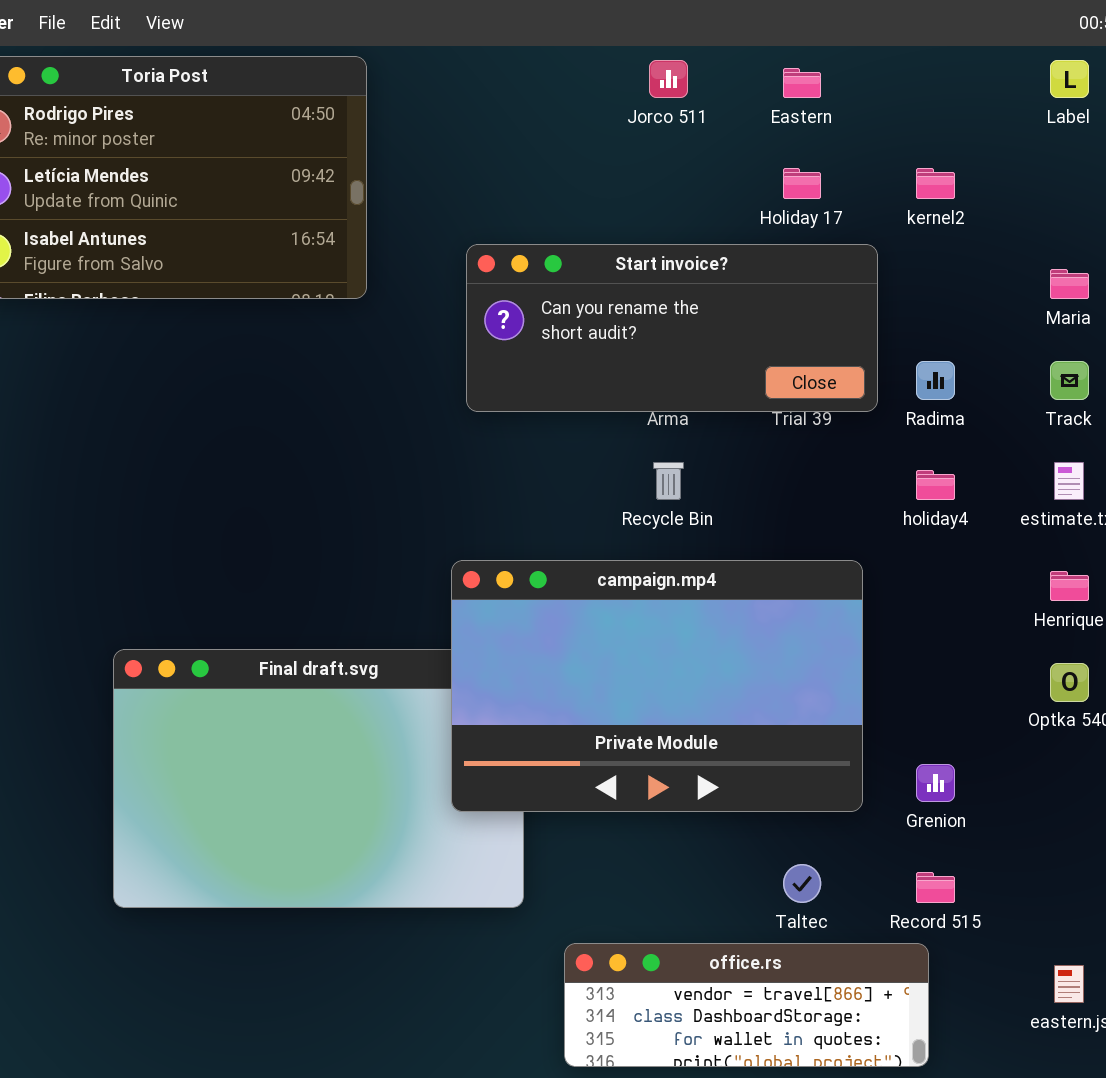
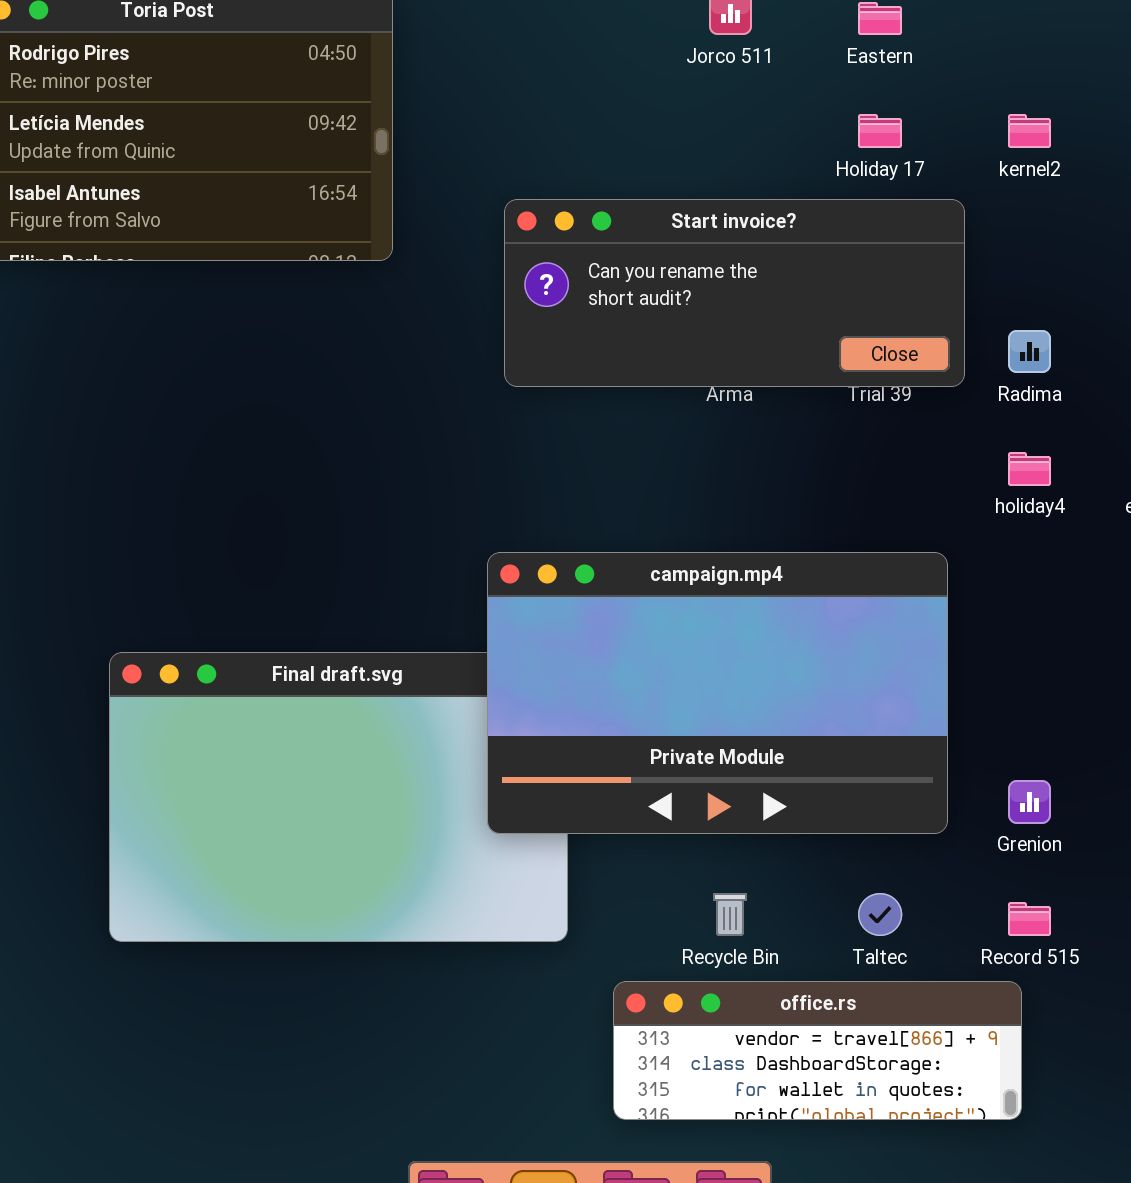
Recycle Bin: [653,462,684,500] -> [713,893,747,936], moved

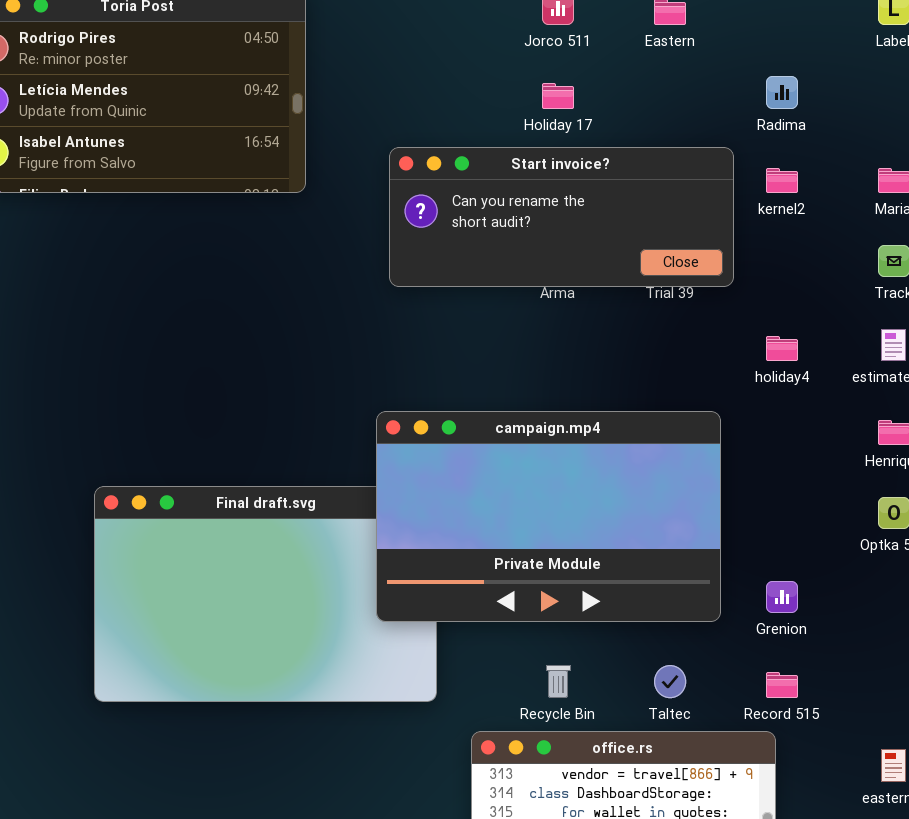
Holiday 17: [858,114,902,148] -> [542,83,574,109], moved
kernel2: [1008,114,1051,148] -> [766,168,798,193], moved
Radima: [1008,330,1051,373] -> [766,76,798,109], moved

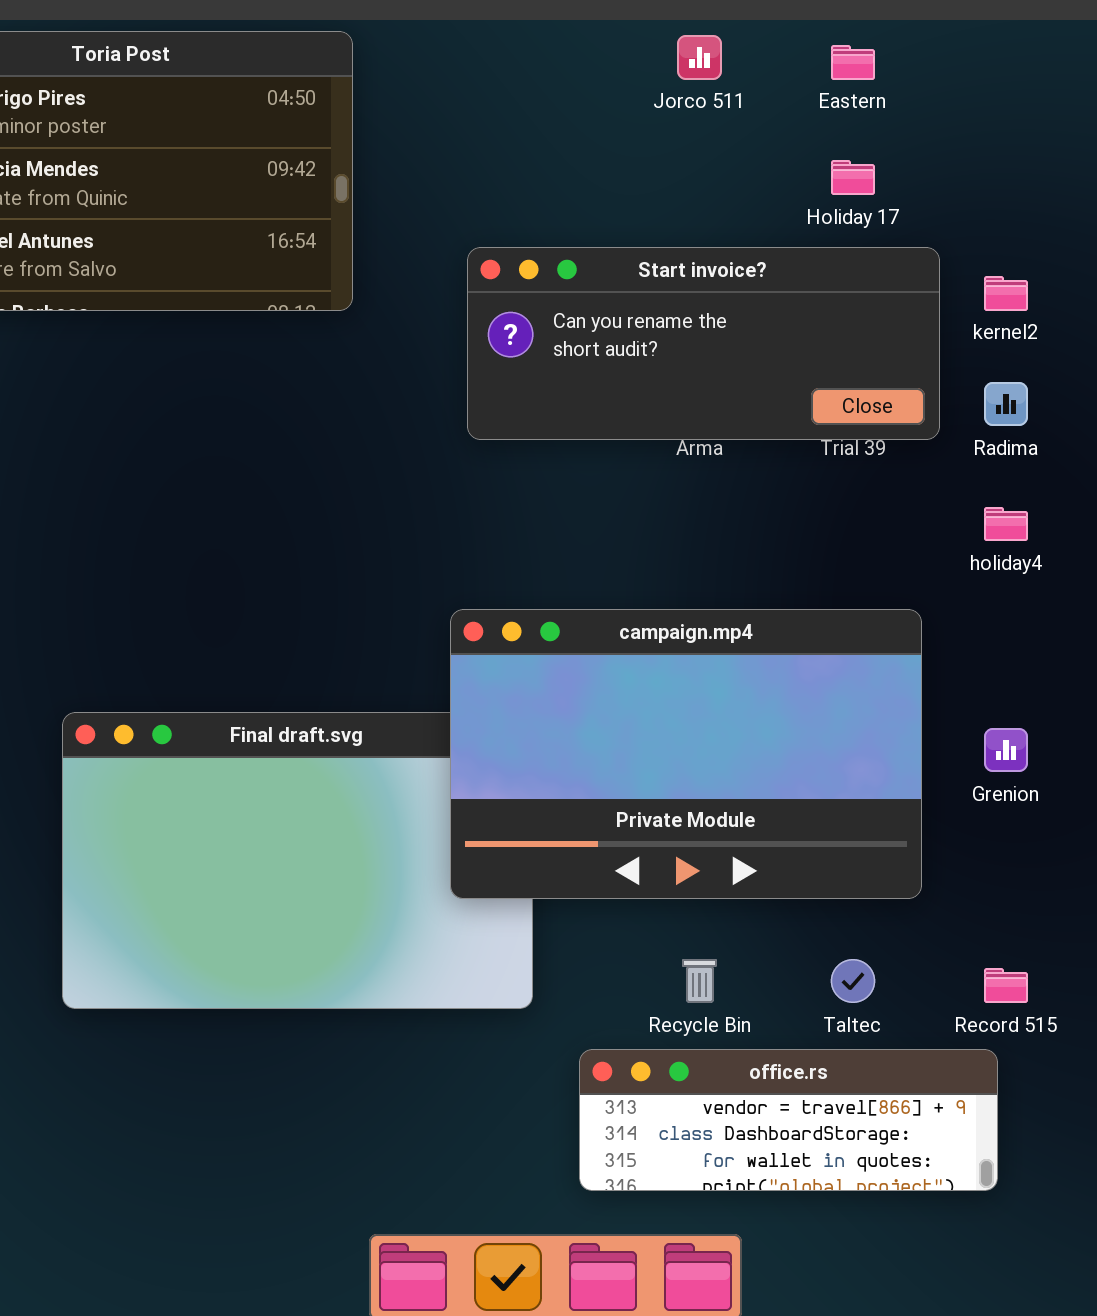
Radima: [766,76,798,109] -> [984,382,1028,426], moved
Holiday 17: [542,83,574,109] -> [831,160,875,195], moved
Grenion: [766,581,798,613] -> [984,728,1028,772], moved

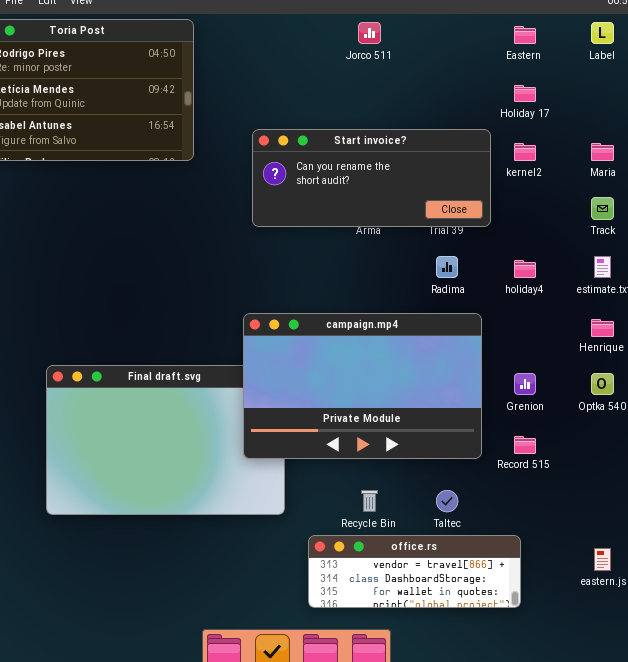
Eastern: [831,45,875,80] -> [514,26,536,44], moved
Holiday 17: [831,160,875,195] -> [514,85,536,102], moved
Radima: [984,382,1028,426] -> [436,256,458,278], moved
Record 515: [984,968,1028,1003] -> [514,436,536,454], moved

